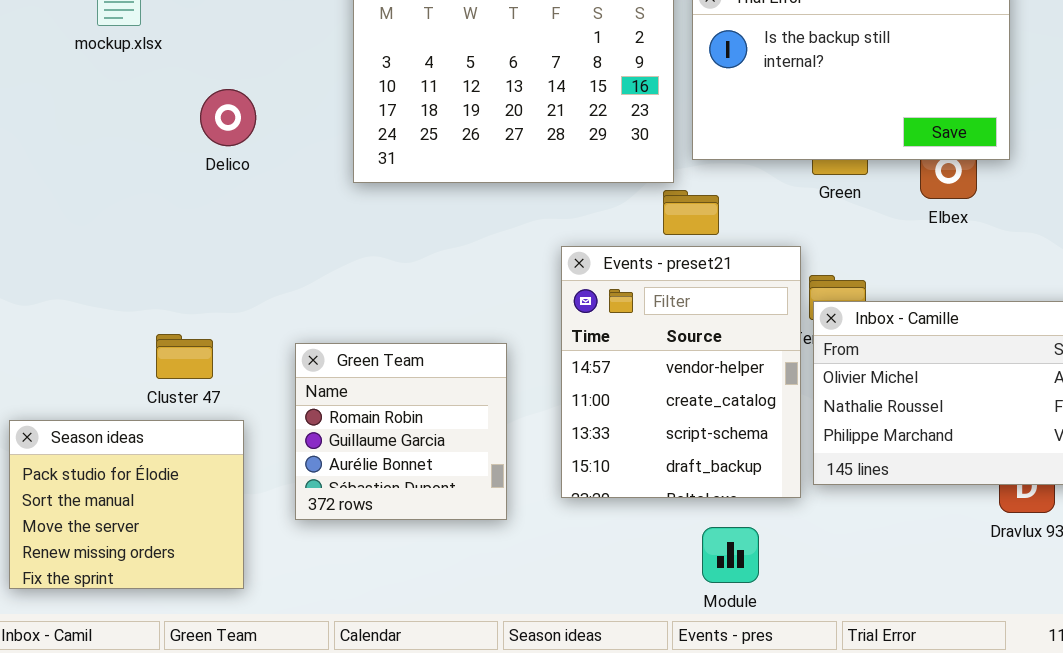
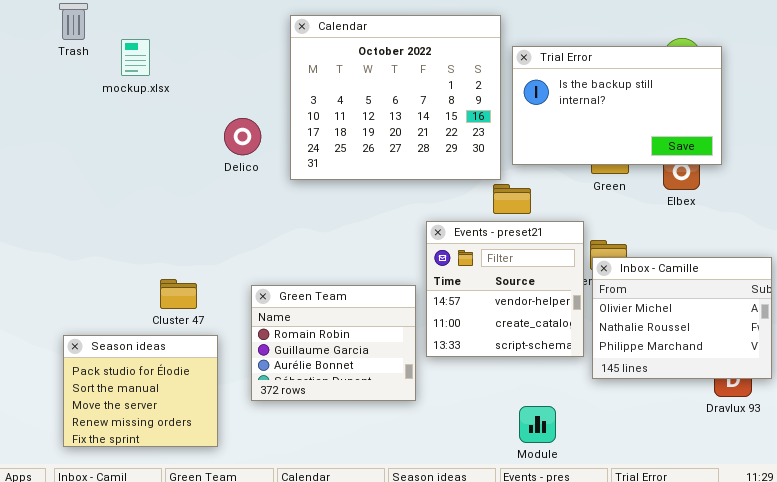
Delico: [200,89,256,146] -> [224,118,261,155], moved
Events - preset21: [561,246,801,498] -> [426,221,584,357], resized
Green Team: [295,343,507,520] -> [251,285,416,401], resized

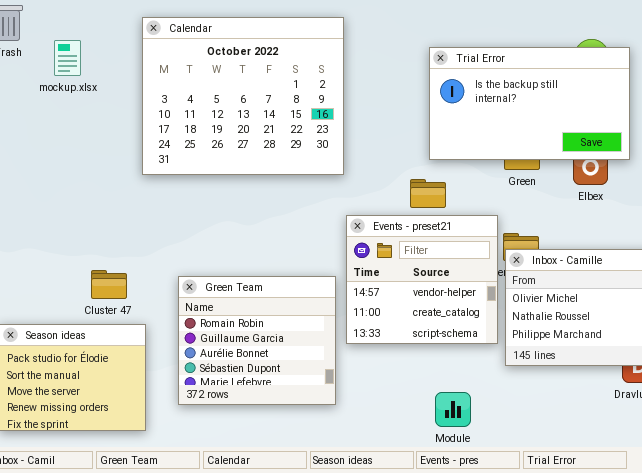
Calendar: [290,15,501,180] -> [142,17,344,175], moved
Green Team: [251,285,416,401] -> [178,276,336,405], resized

